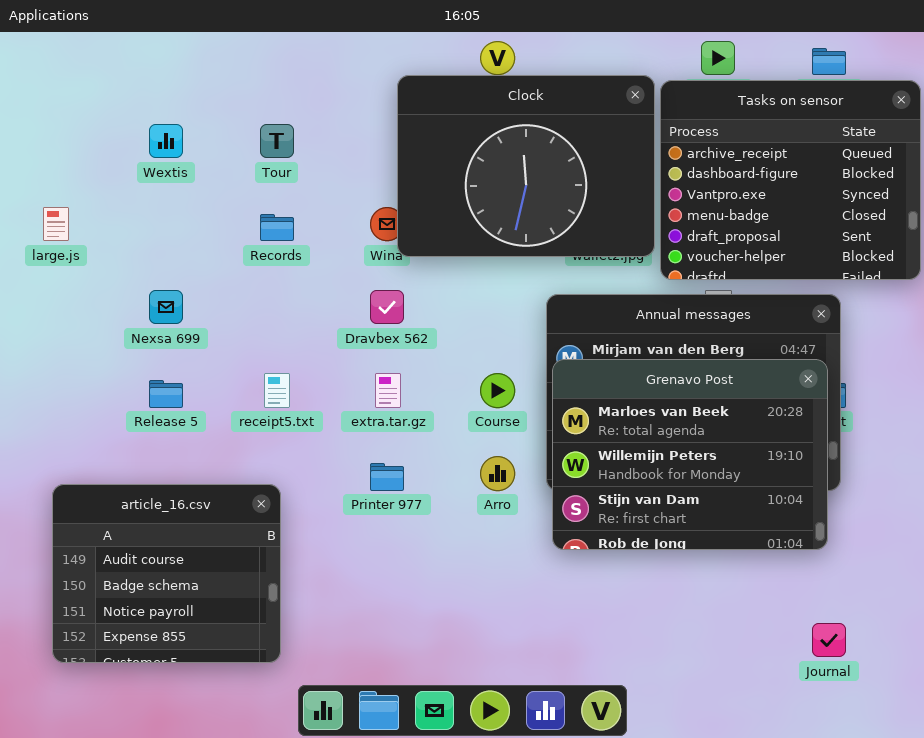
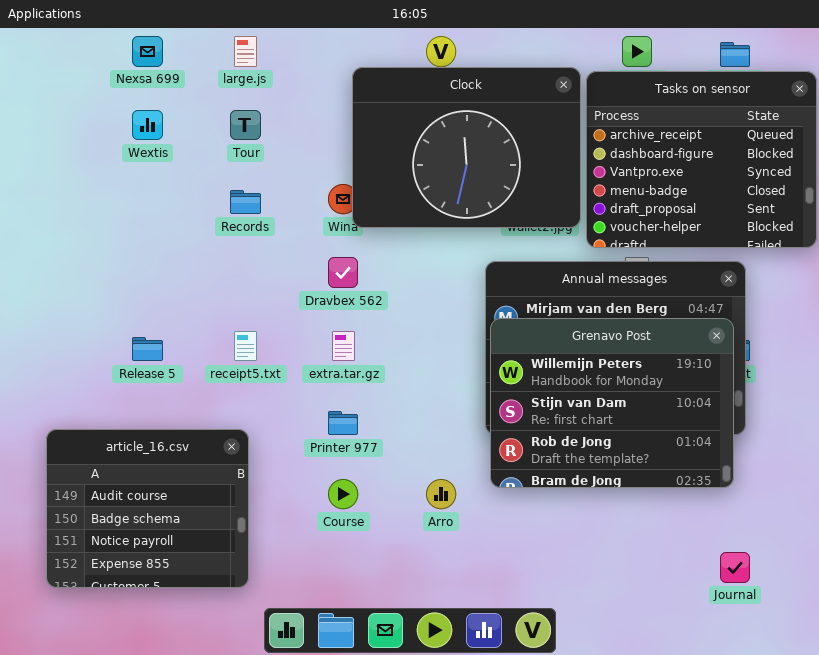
large.js: [43,207,69,241] -> [234,36,257,67], moved
Nexsa 699: [149,290,183,324] -> [132,36,163,67], moved
Grenavo Post: [552,359,828,550] -> [490,318,734,488], scrolled down 1 row
Course: [480,373,515,408] -> [328,479,358,509], moved
Arro: [480,456,515,491] -> [426,479,456,509], moved

